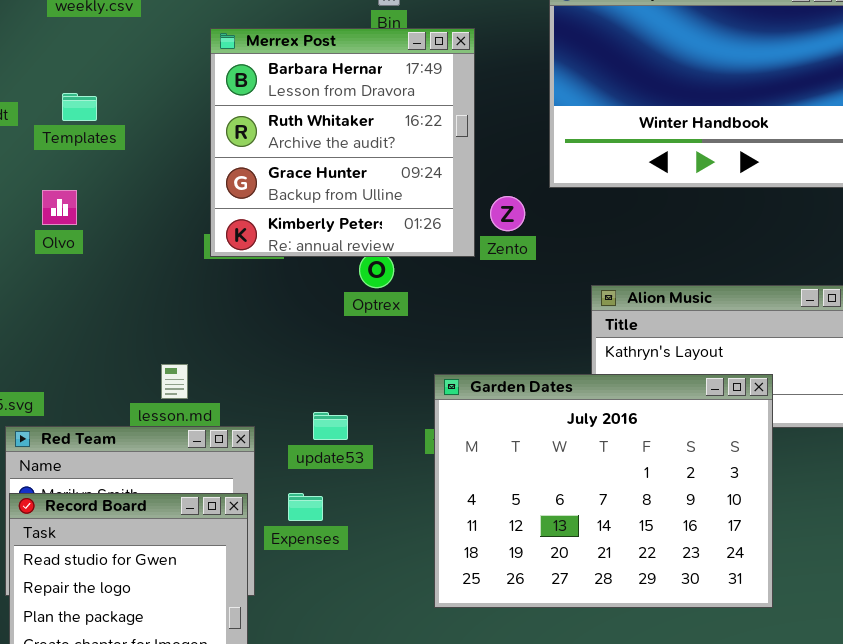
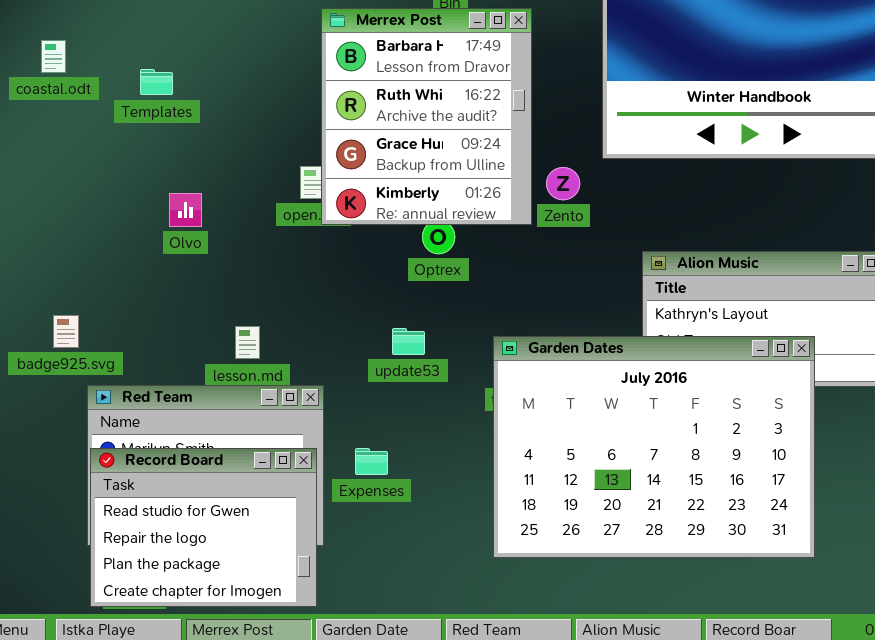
Merrex Post: [210,28,475,257] -> [321,8,532,225], resized
Olvo: [42,190,77,225] -> [169,193,202,227], moved
update53: [313,412,348,440] -> [392,328,425,355], moved

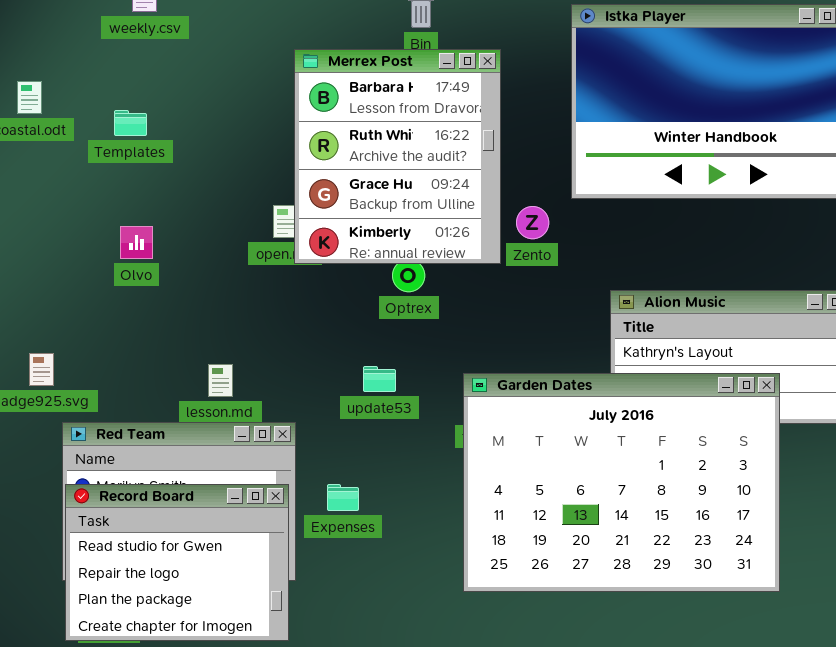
Olvo: [169,193,202,227] -> [120,226,153,259], moved

